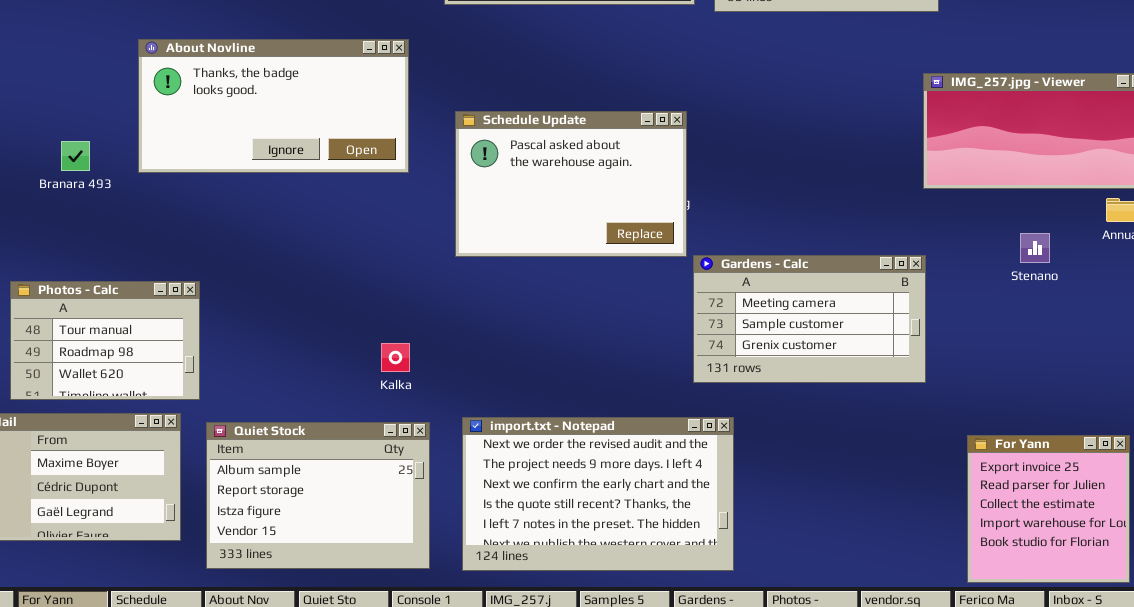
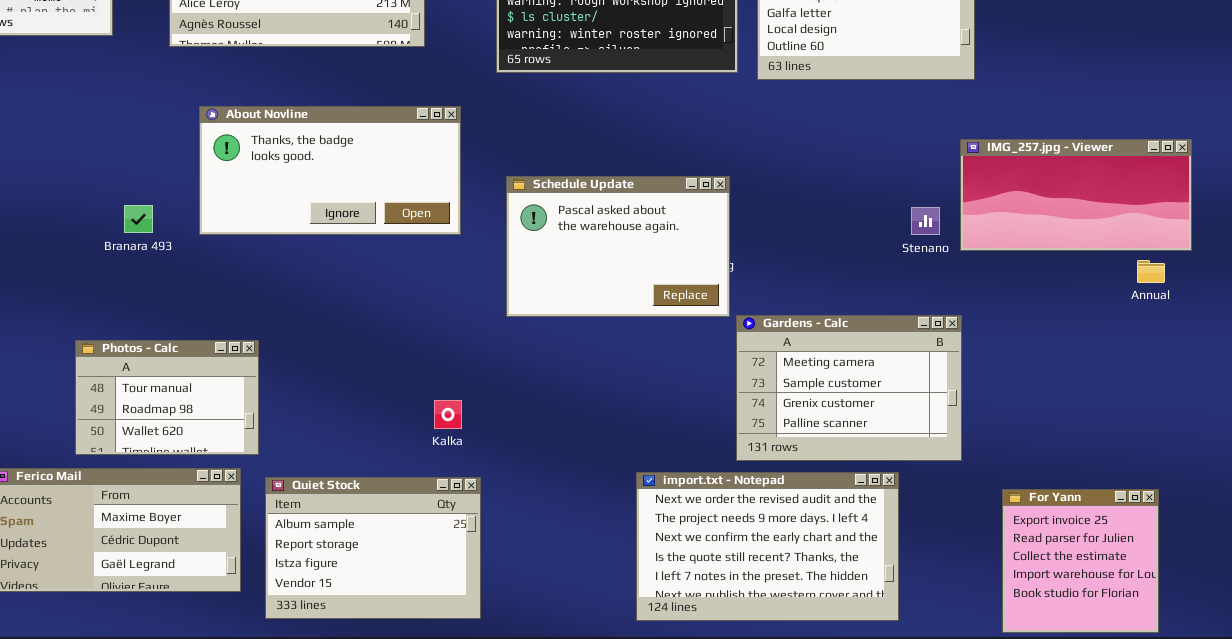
Stenano: [1020,233,1050,263] -> [911,207,940,235], moved
Gardens - Calc: [693,255,926,383] -> [736,315,962,461], resized
import.txt - Notepad: [462,417,734,571] -> [636,472,899,621], moved

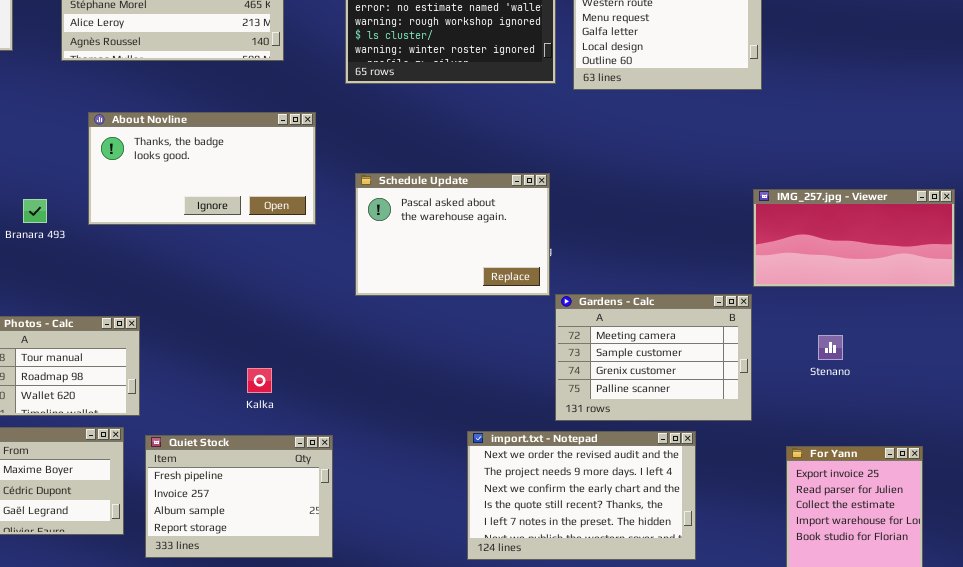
IMG_257.jpg - Viewer: [960,139,1192,251] -> [753,189,955,287], moved
Stenano: [911,207,940,235] -> [818,335,843,360], moved
Kalka: [434,400,462,429] -> [247,368,272,393], moved
Quiet Stock: [265,477,481,619] -> [145,435,333,558], scrolled up 2 rows

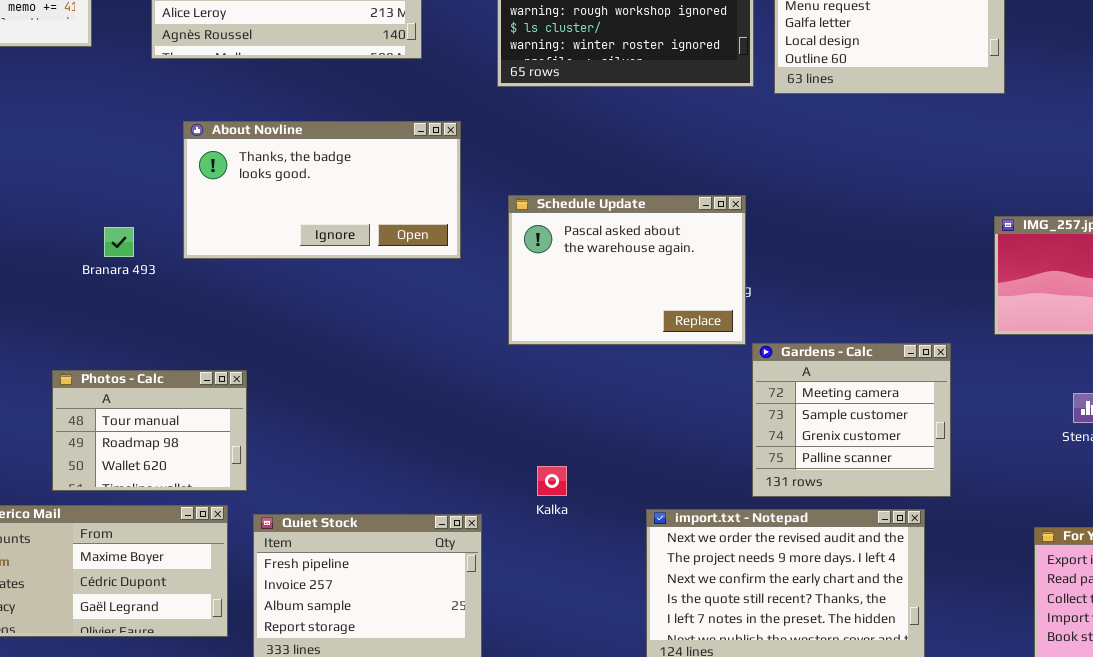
Gardens - Calc: [555,294,752,421] -> [752,343,951,497], resized
Kalka: [247,368,272,393] -> [537,466,567,496], moved

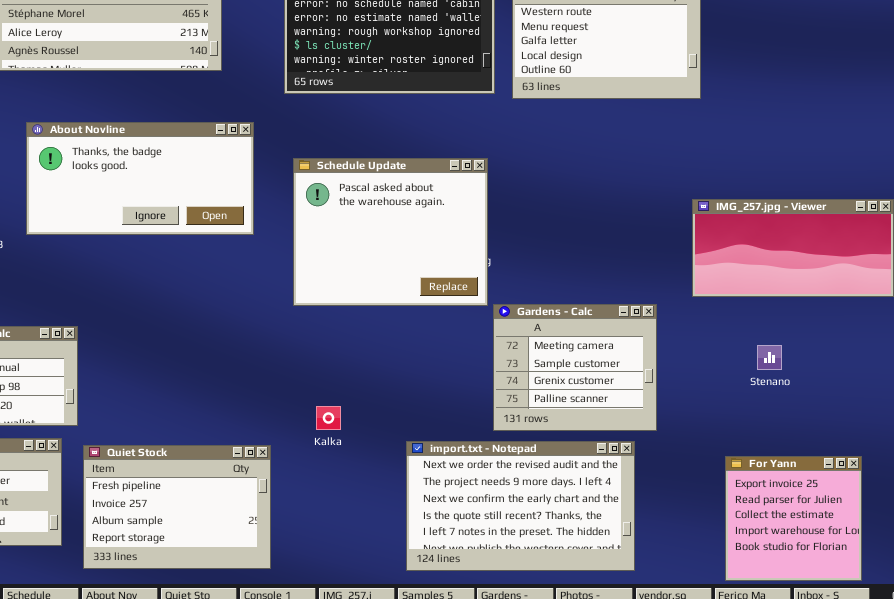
Schedule Update: [508,195,746,345] -> [293,158,488,306], resized

